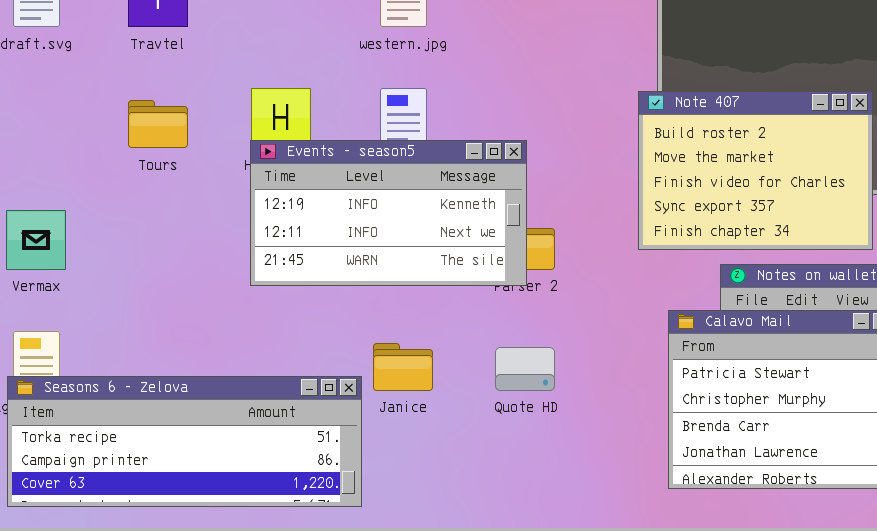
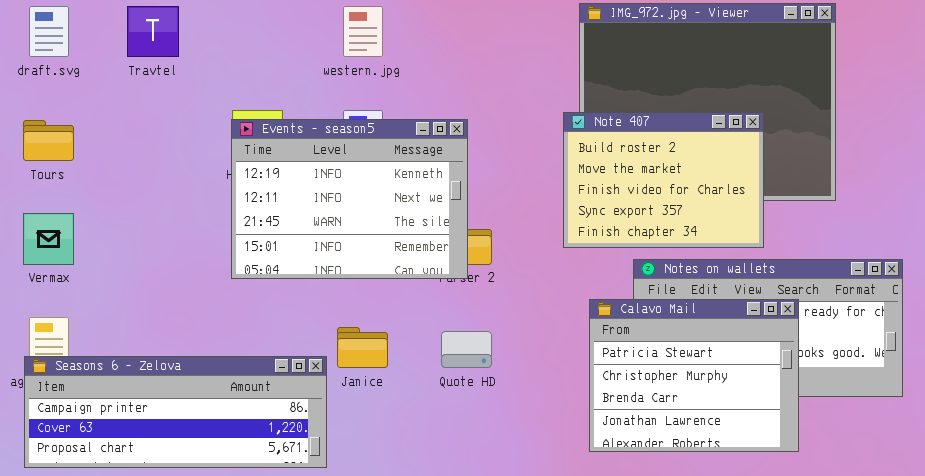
Tours: [128,100,188,148] -> [23,120,74,161], moved
Events - season5: [250,140,527,286] -> [231,119,468,279], resized
Seasons 6 - Zelova: [7,376,362,507] -> [24,356,327,468], scrolled down 1 row

